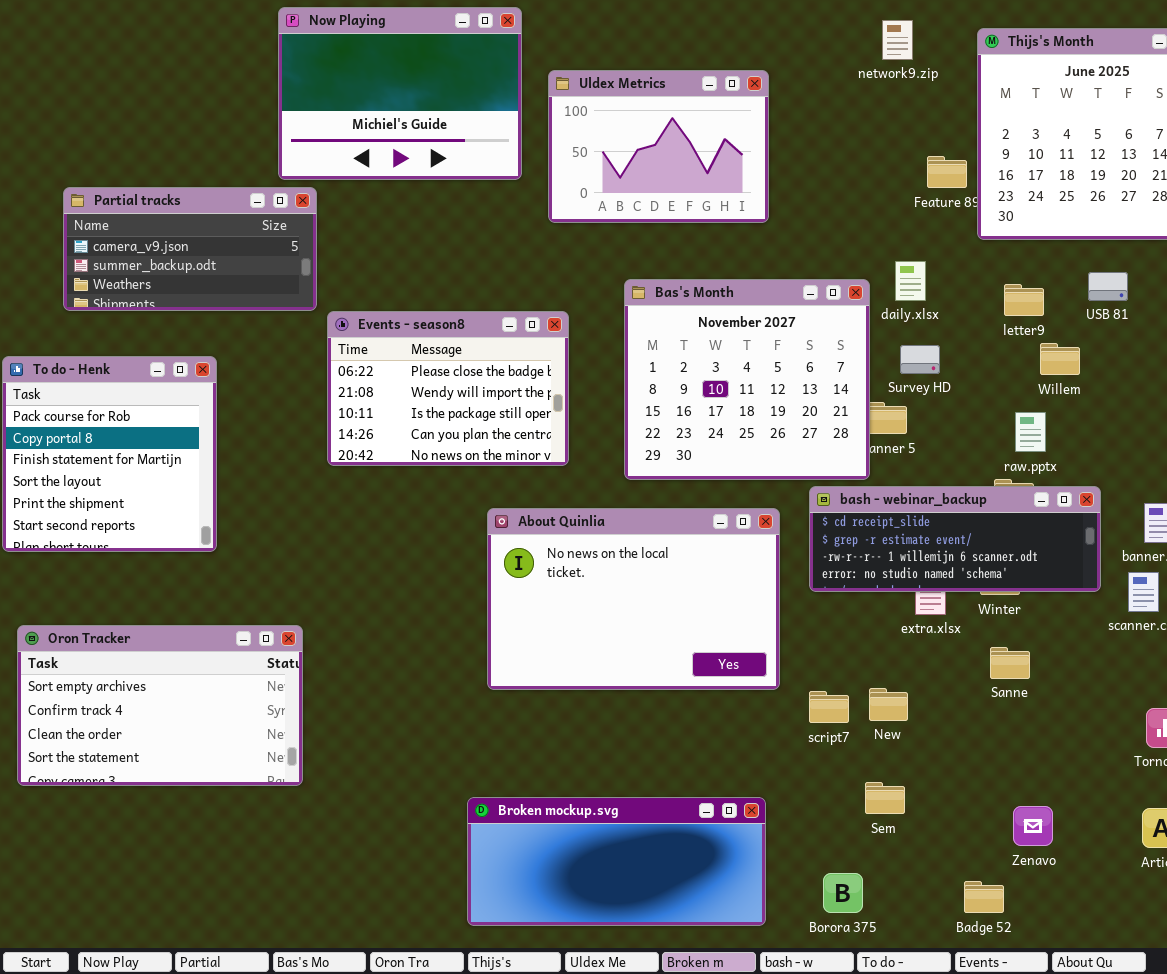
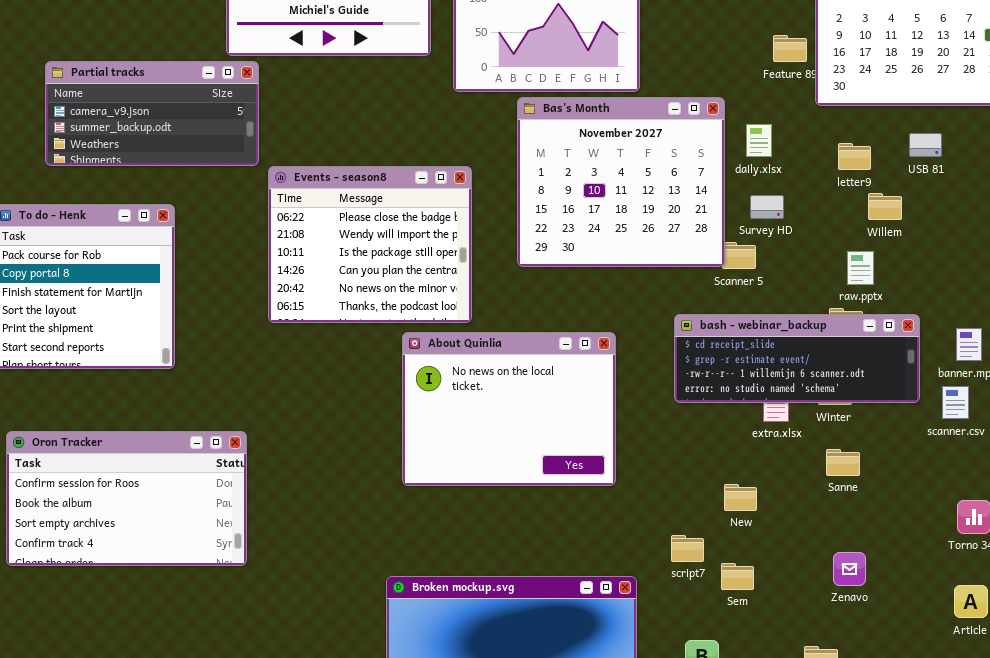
Bas's Month: [624,279,870,480] -> [517,97,725,267], moved
Events - season8: [327,311,569,466] -> [268,166,472,323], resized
About Quinlia: [487,508,780,690] -> [402,332,616,486], resized
Oron Tracker: [17,625,303,786] -> [6,431,247,566], scrolled up 2 rows
script7: [809,691,849,723] -> [671,535,704,562], moved
Zenavo: [1013,806,1053,846] -> [833,552,866,586], moved

